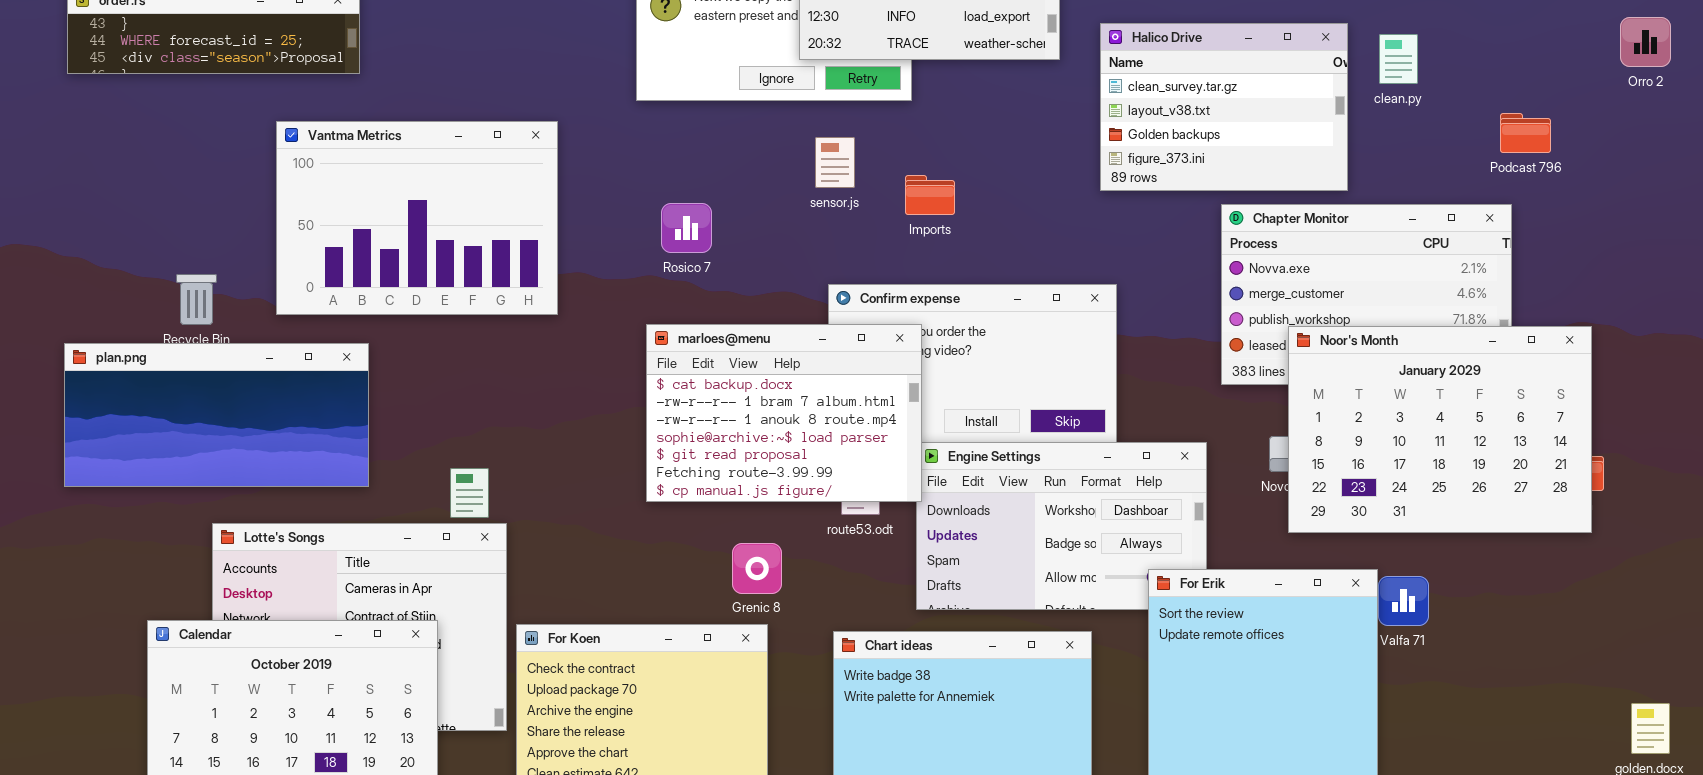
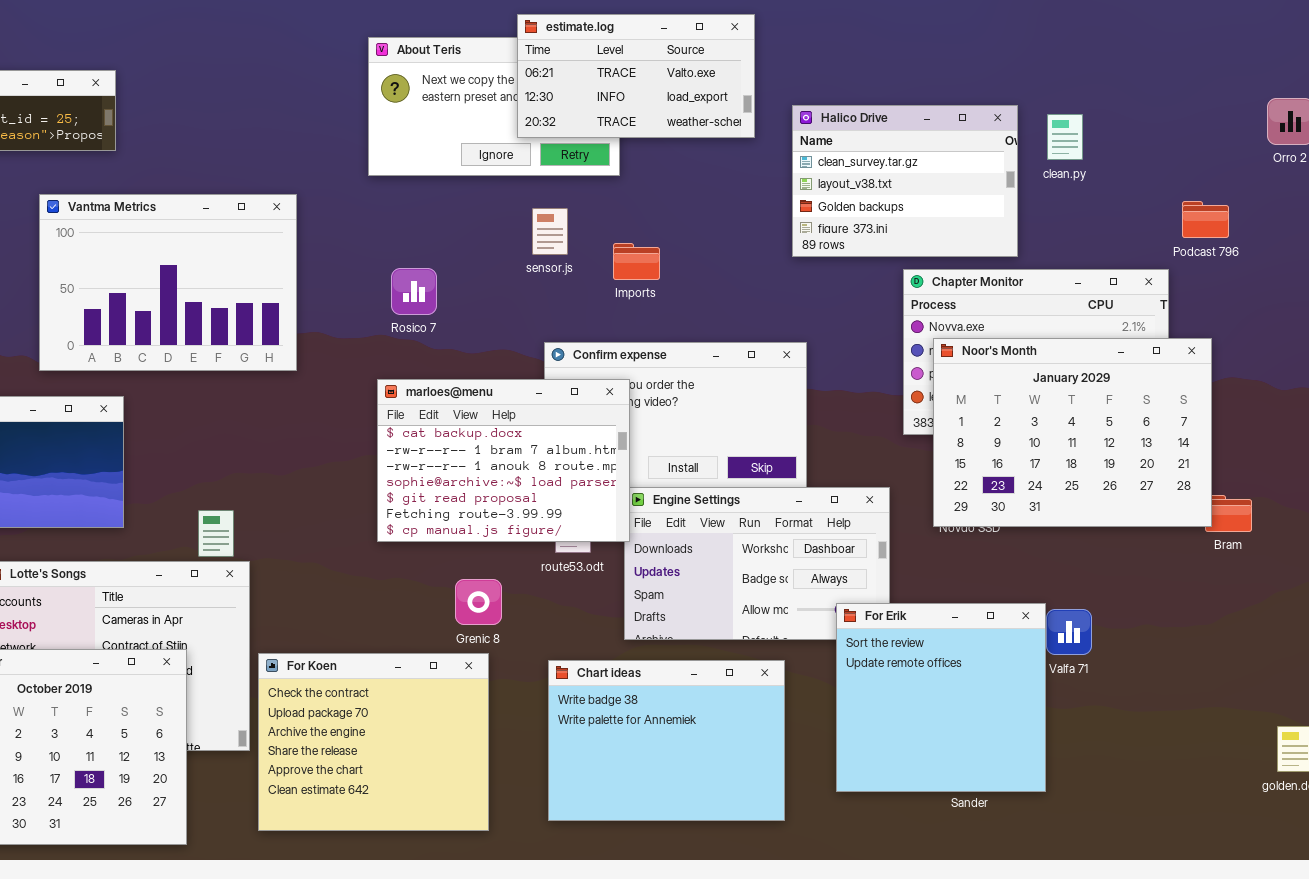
Podcast 796: [1500,113,1551,153] -> [1182,201,1229,238], moved
Noor's Month: [1288,326,1592,533] -> [933,338,1212,527], moved

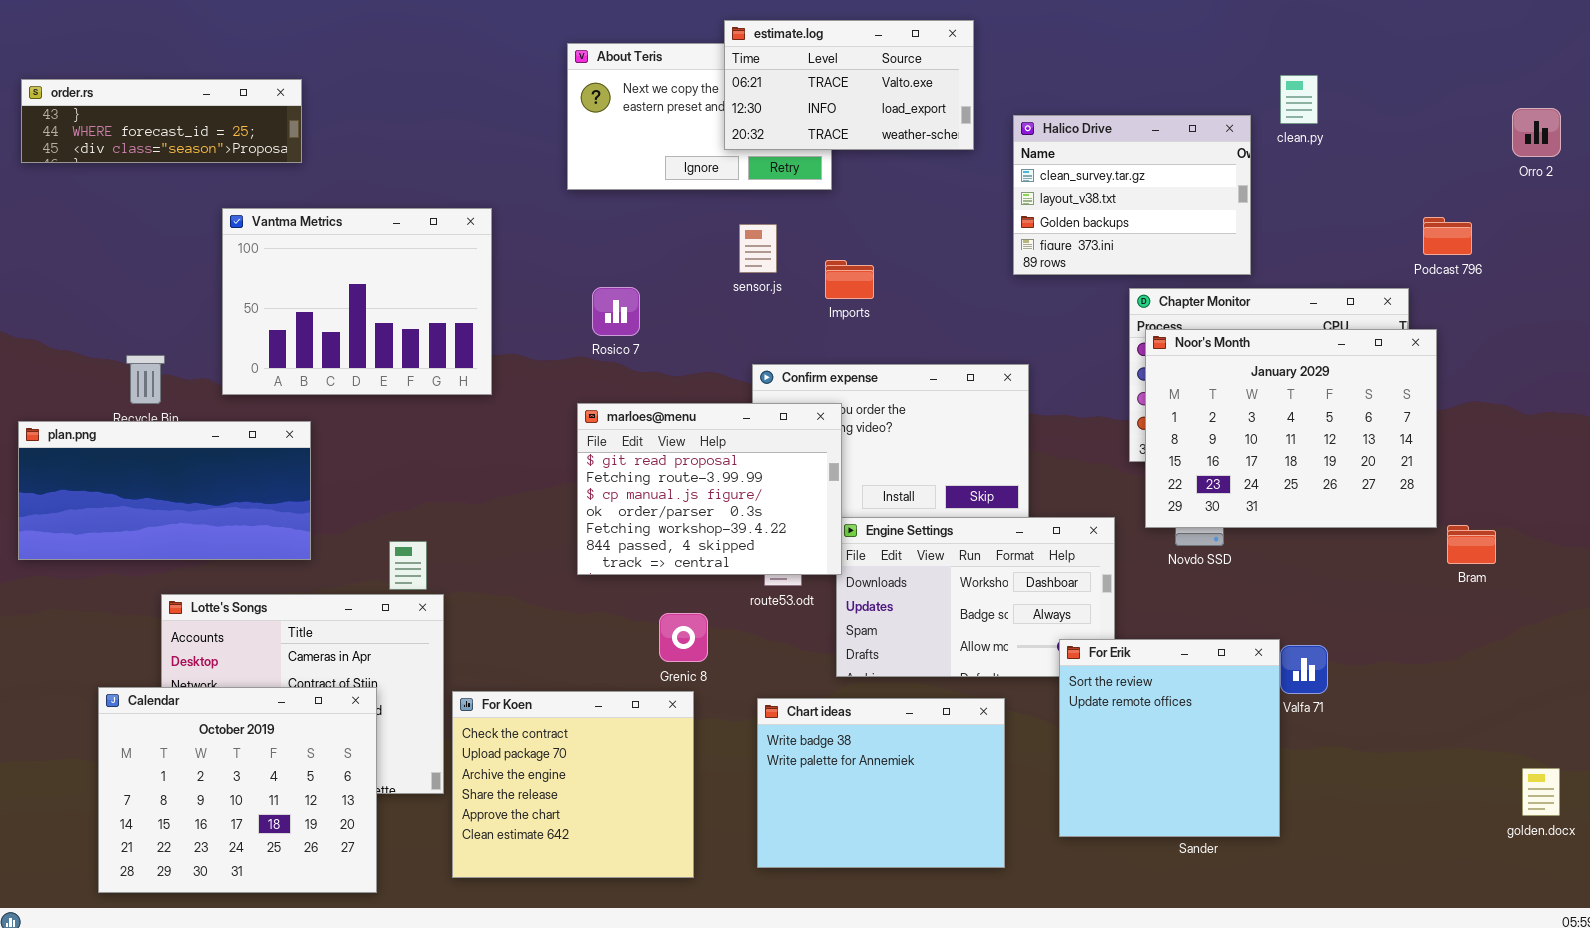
clean.py: [1047,114,1083,160] -> [1280,75,1318,124], moved
Noor's Month: [933,338,1212,527] -> [1145,329,1437,528], moved
marloes@menu: [377,379,630,542] -> [577,403,842,575], scrolled down 4 rows

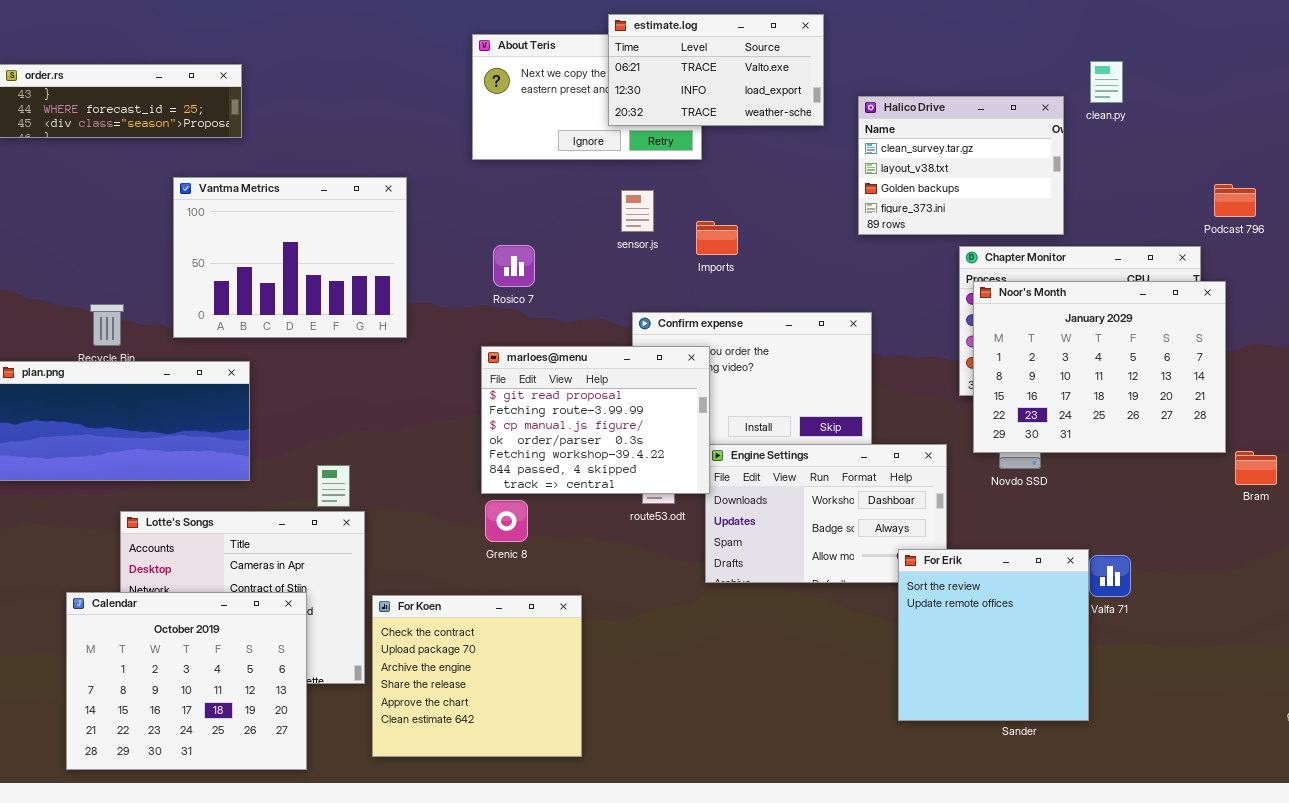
Grenic 8: [659,613,708,662] -> [485,500,528,542], moved
Chart ideas: [757,698,1005,868] -> none, closed

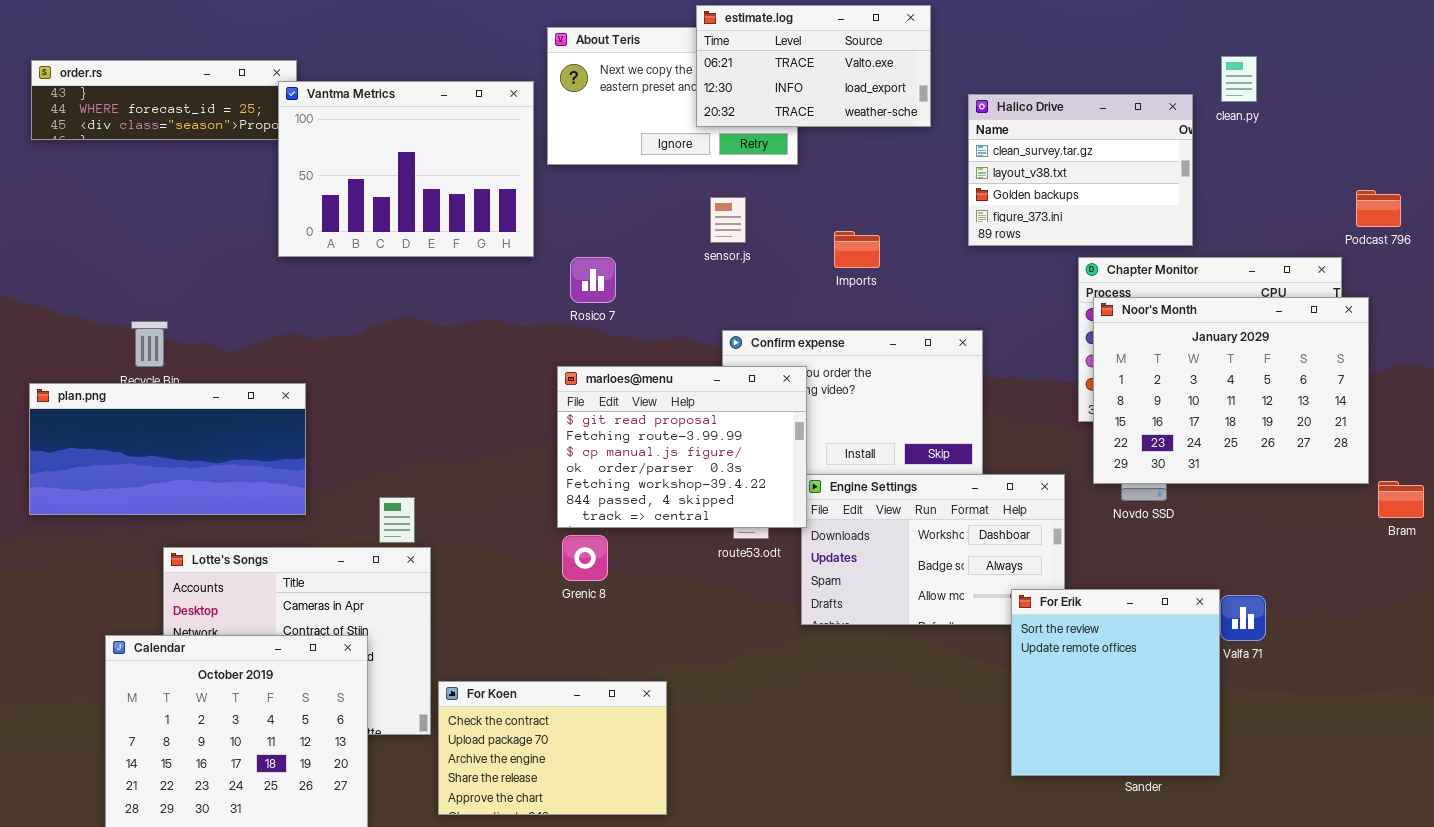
Vantma Metrics: [173,177,407,338] -> [278,81,534,257], moved
Imports: [696,221,738,255] -> [834,231,880,268], moved
For Koen: [372,595,582,757] -> [438,681,667,815], resized

